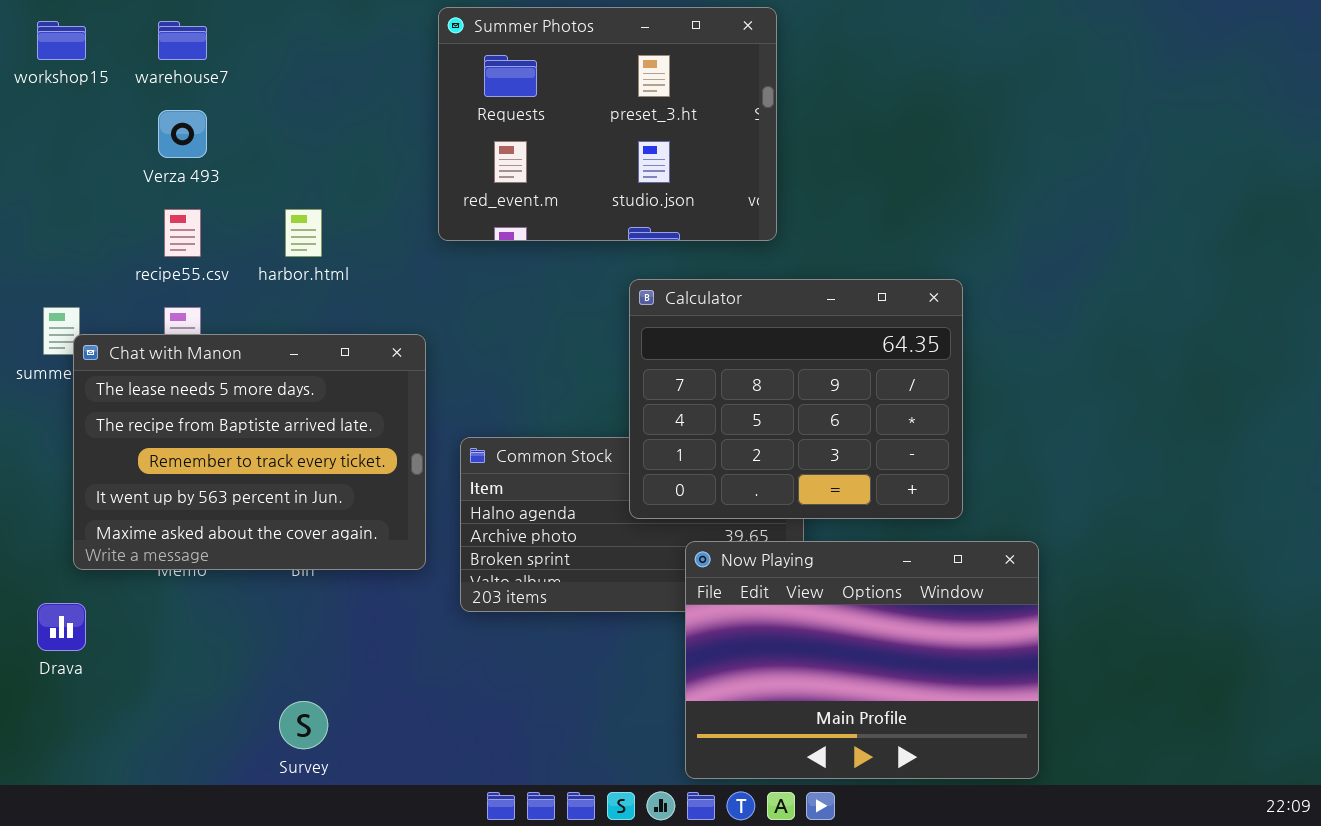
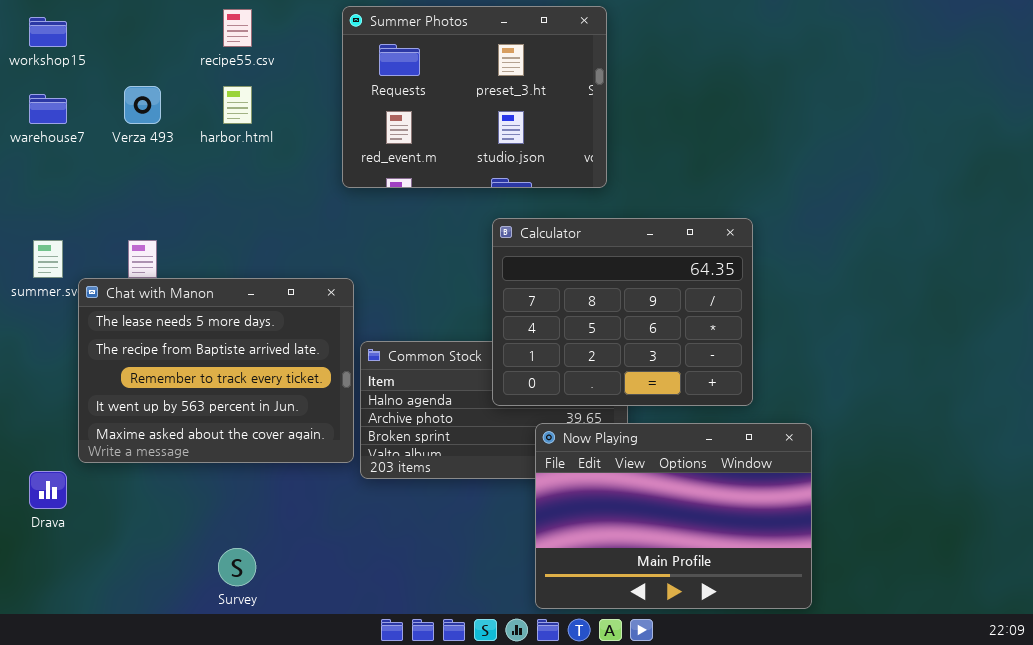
warehouse7: [158,21,207,60] -> [29,94,67,124], moved
recipe55.csv: [164,209,201,257] -> [223,9,252,47], moved
harbor.html: [285,209,322,257] -> [223,86,252,124], moved
Chat with Manon: [73,334,426,570] -> [78,278,354,463], moved

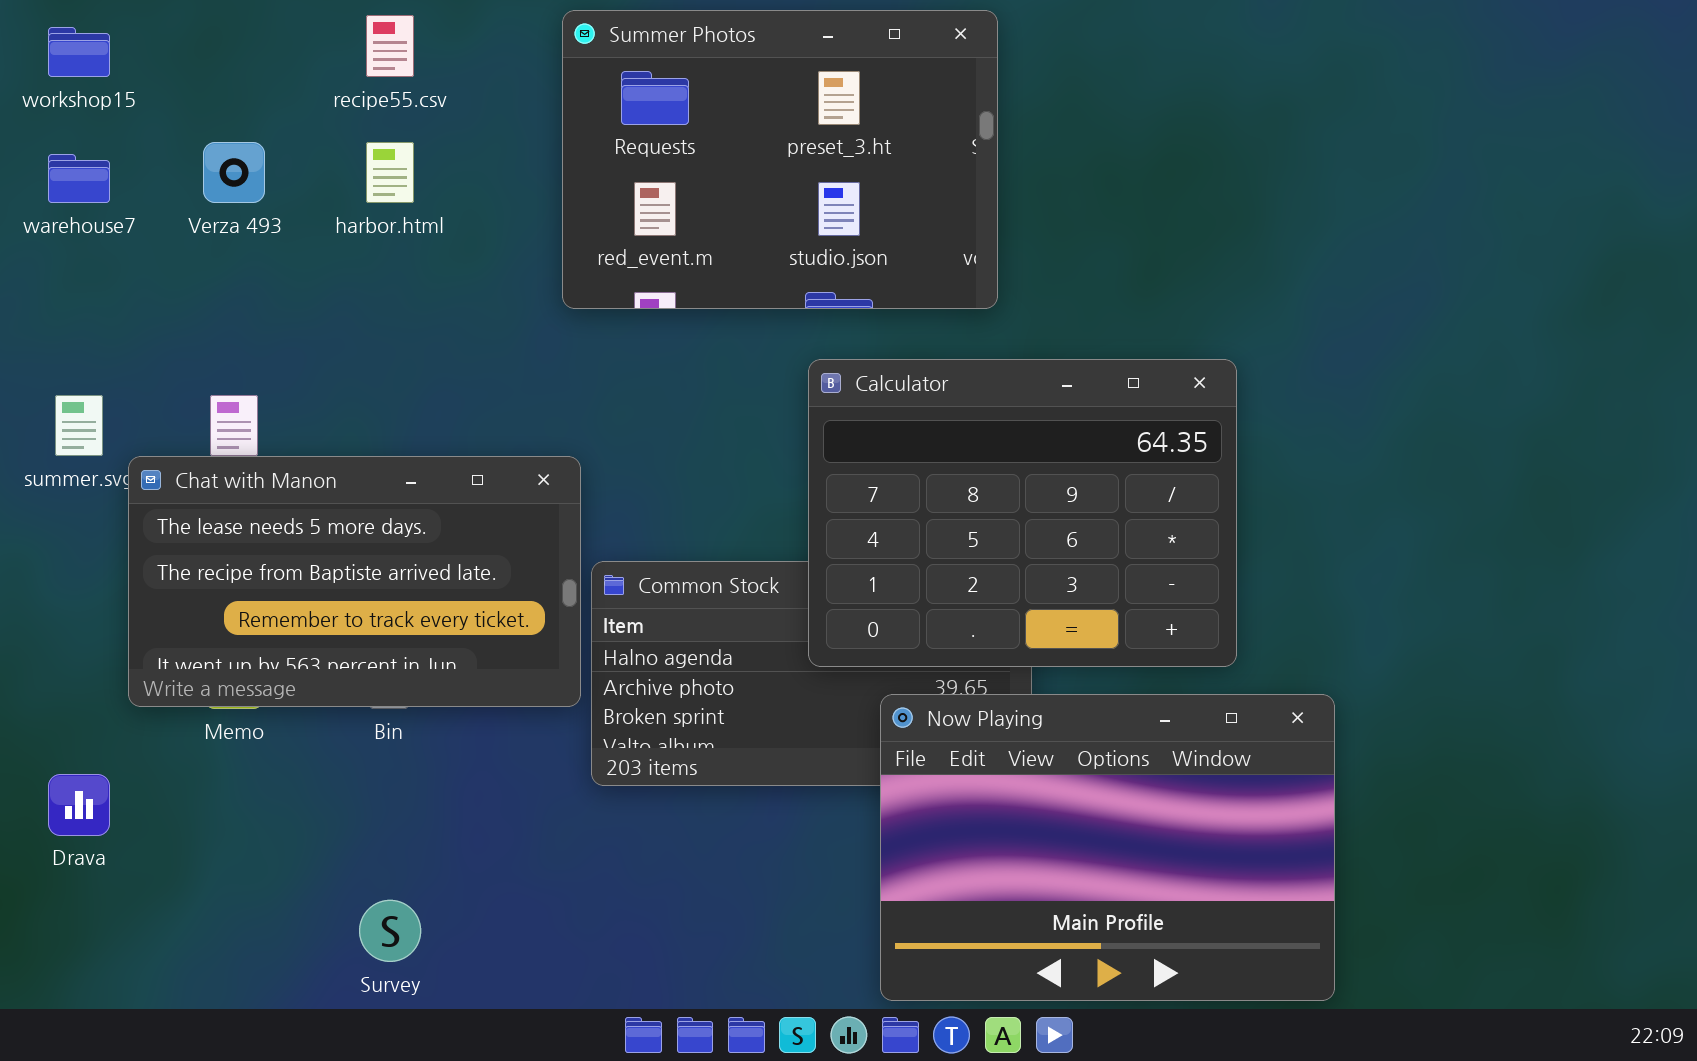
Chat with Manon: [78,278,354,463] -> [128,456,581,707], resized

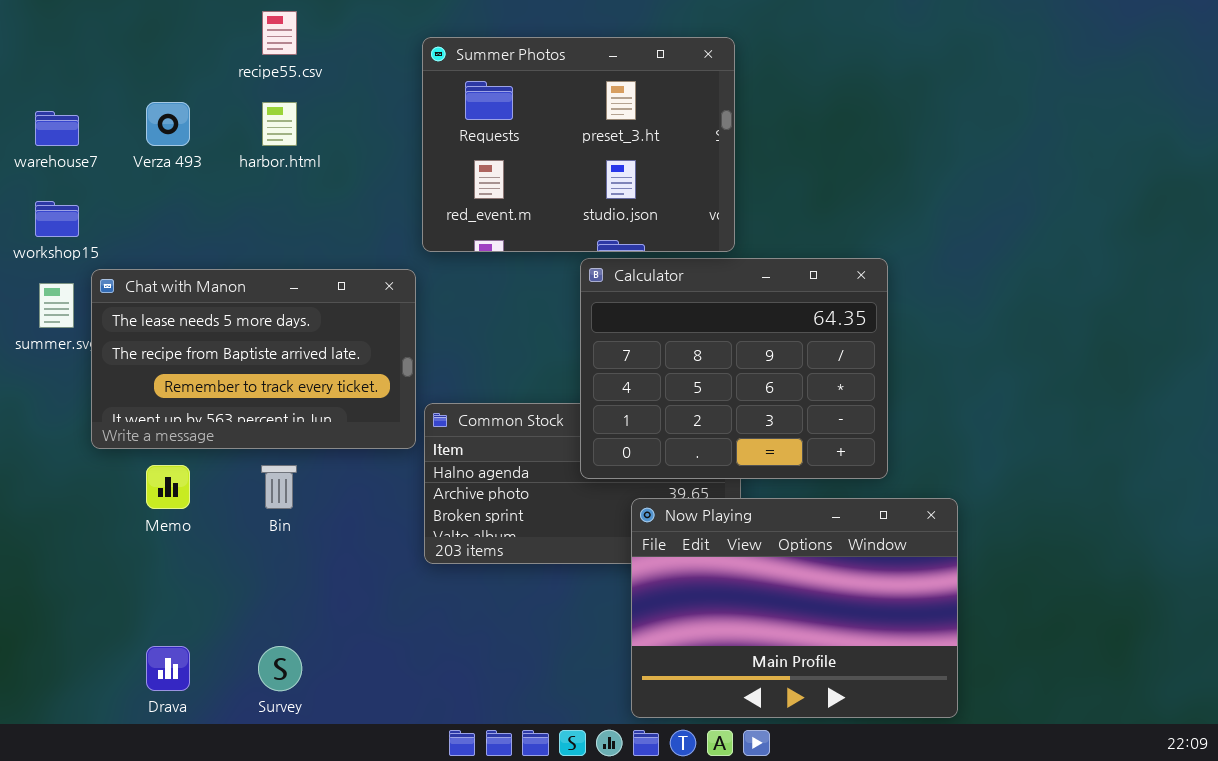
Summer Photos: [562,10,998,309] -> [422,37,735,252], moved
workshop15: [48,27,110,77] -> [35,201,79,237], moved
Chat with Manon: [128,456,581,707] -> [91,269,416,449], moved
Drava: [48,774,110,836] -> [146,646,190,691], moved

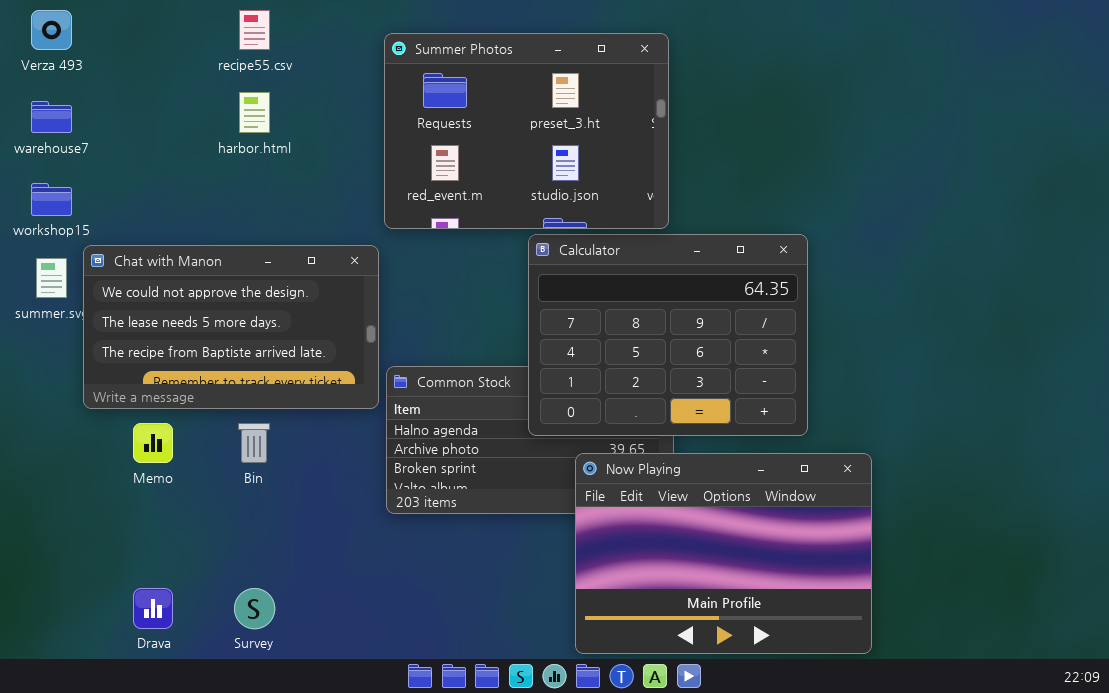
Verza 493: [146,102,190,146] -> [31,10,72,50], moved
Chat with Manon: [91,269,416,449] -> [83,245,379,409], scrolled up 1 row

